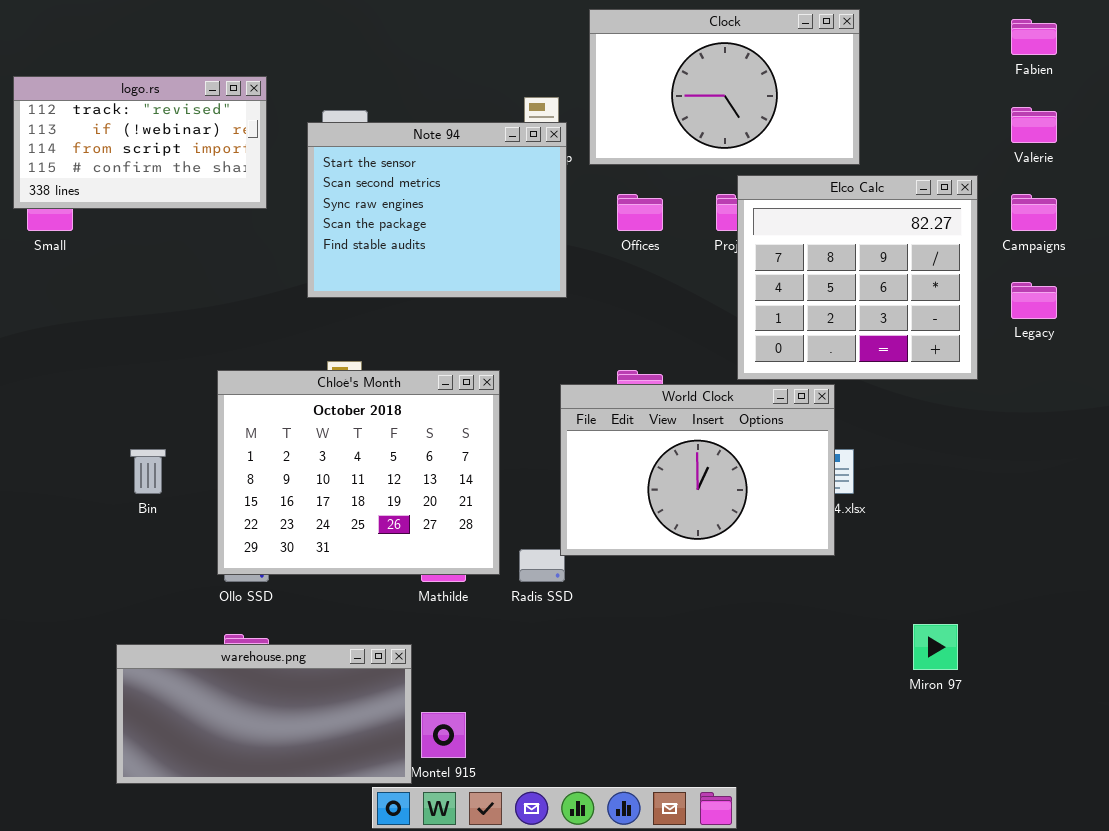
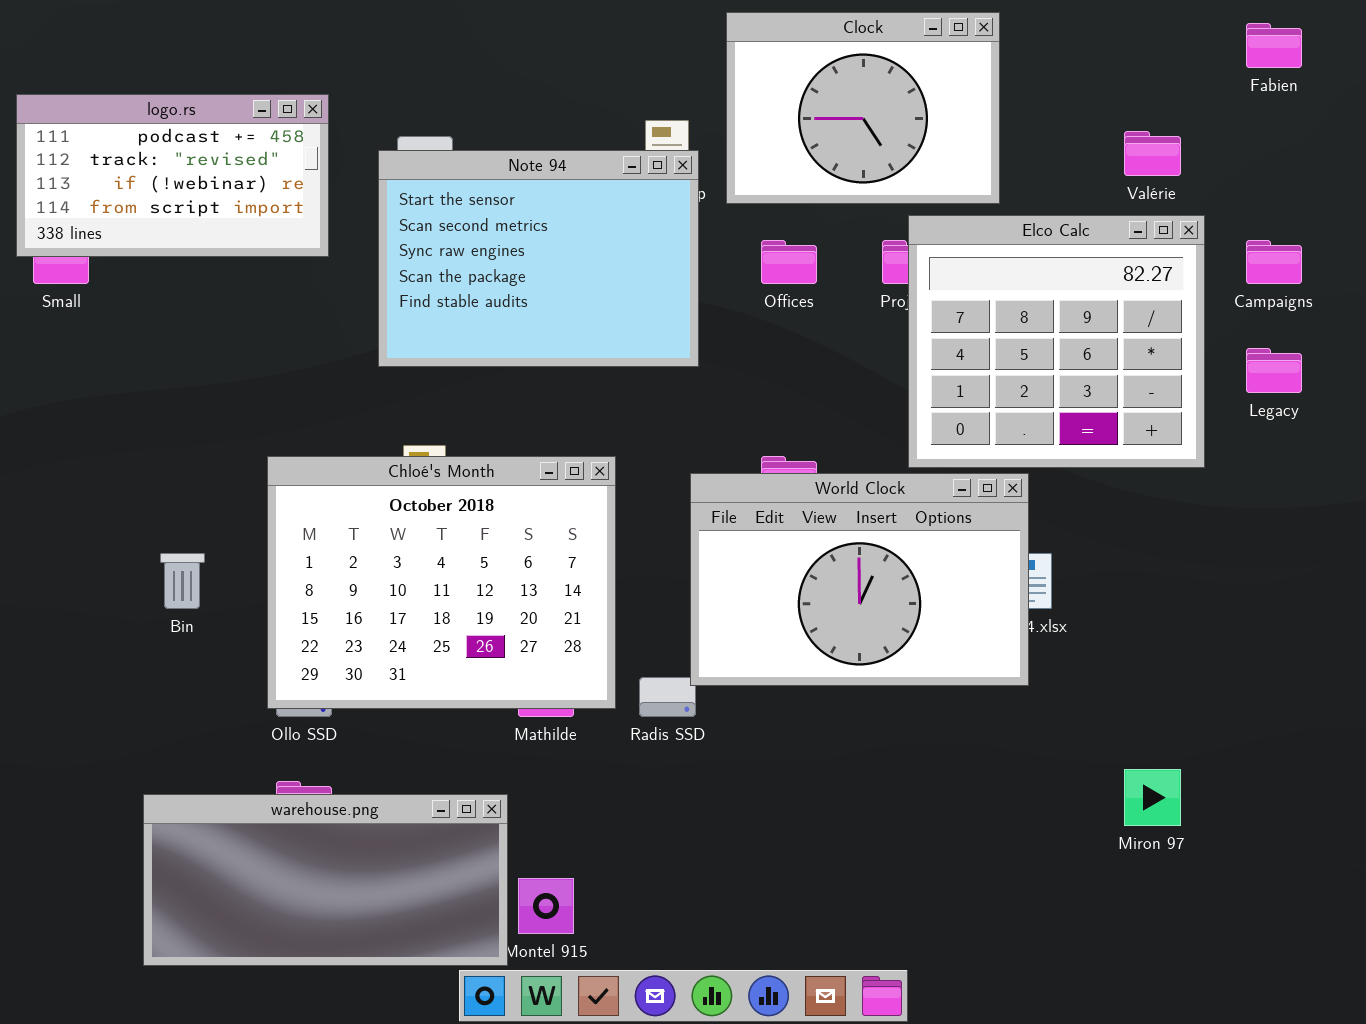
Clock: [589,9,860,165] -> [726,12,1000,204], resized
logo.rs: [13,76,267,209] -> [16,94,329,257], scrolled up 1 row
Valérie: [1011,107,1057,143] -> [1124,131,1181,176], moved

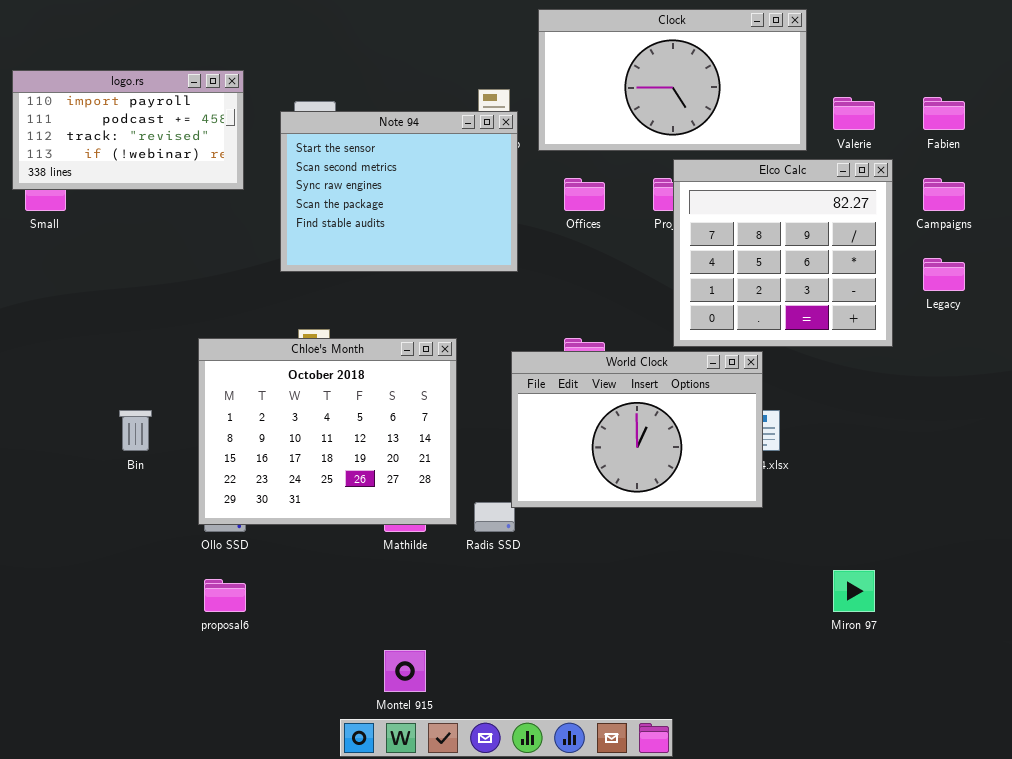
Clock: [726,12,1000,204] -> [538,9,807,151], resized
Fabien: [1246,23,1302,68] -> [923,97,965,130], moved
logo.rs: [16,94,329,257] -> [12,70,244,190], scrolled up 1 row
warehouse.png: [143,794,508,966] -> none, closed

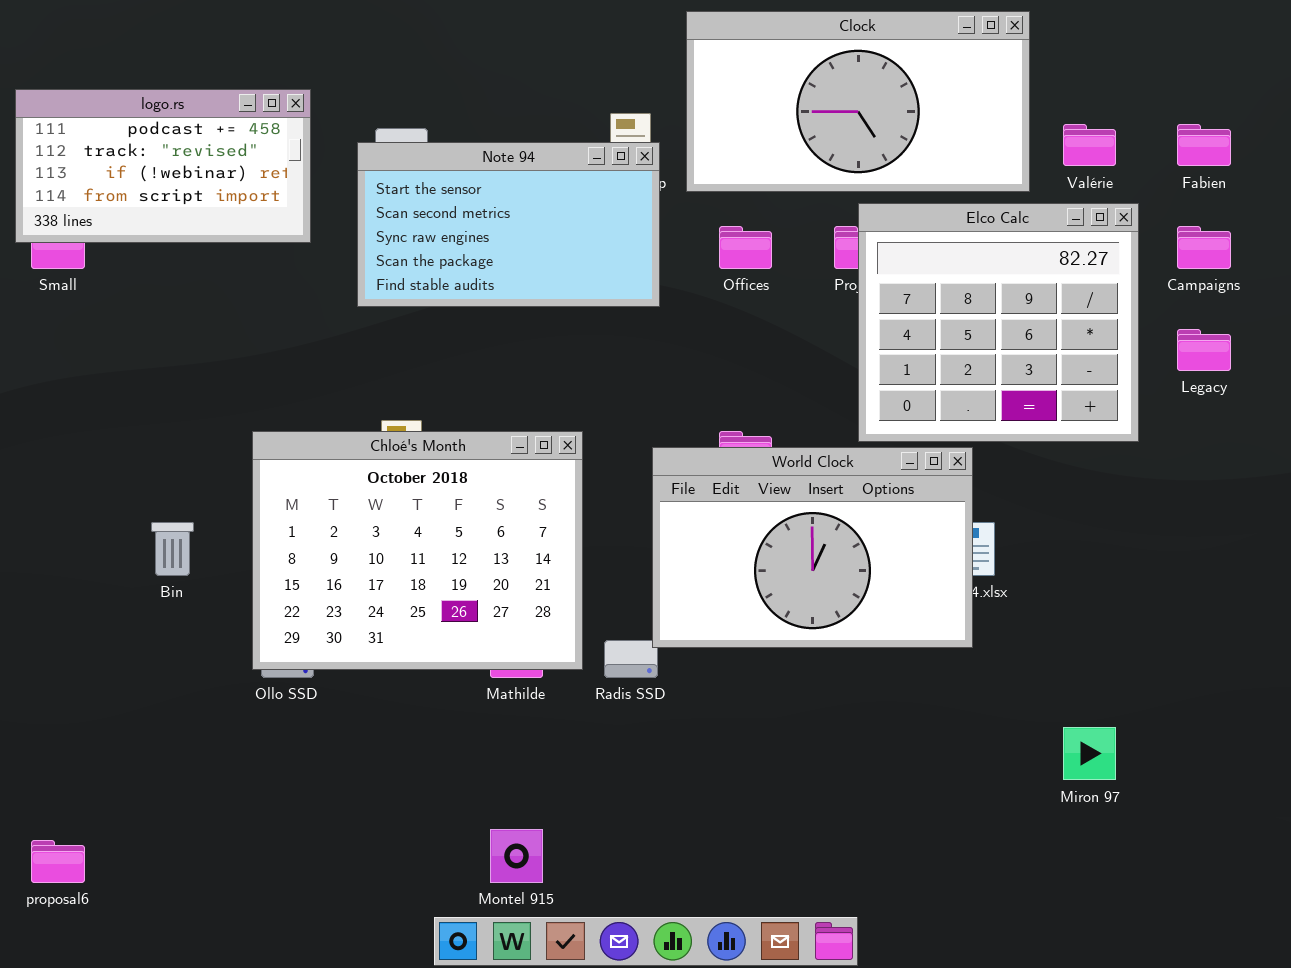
logo.rs: [12,70,244,190] -> [15,89,311,243], scrolled down 1 row
Note 94: [280,111,518,272] -> [357,142,660,307], resized
proposal6: [204,579,246,612] -> [31,840,85,883], moved

